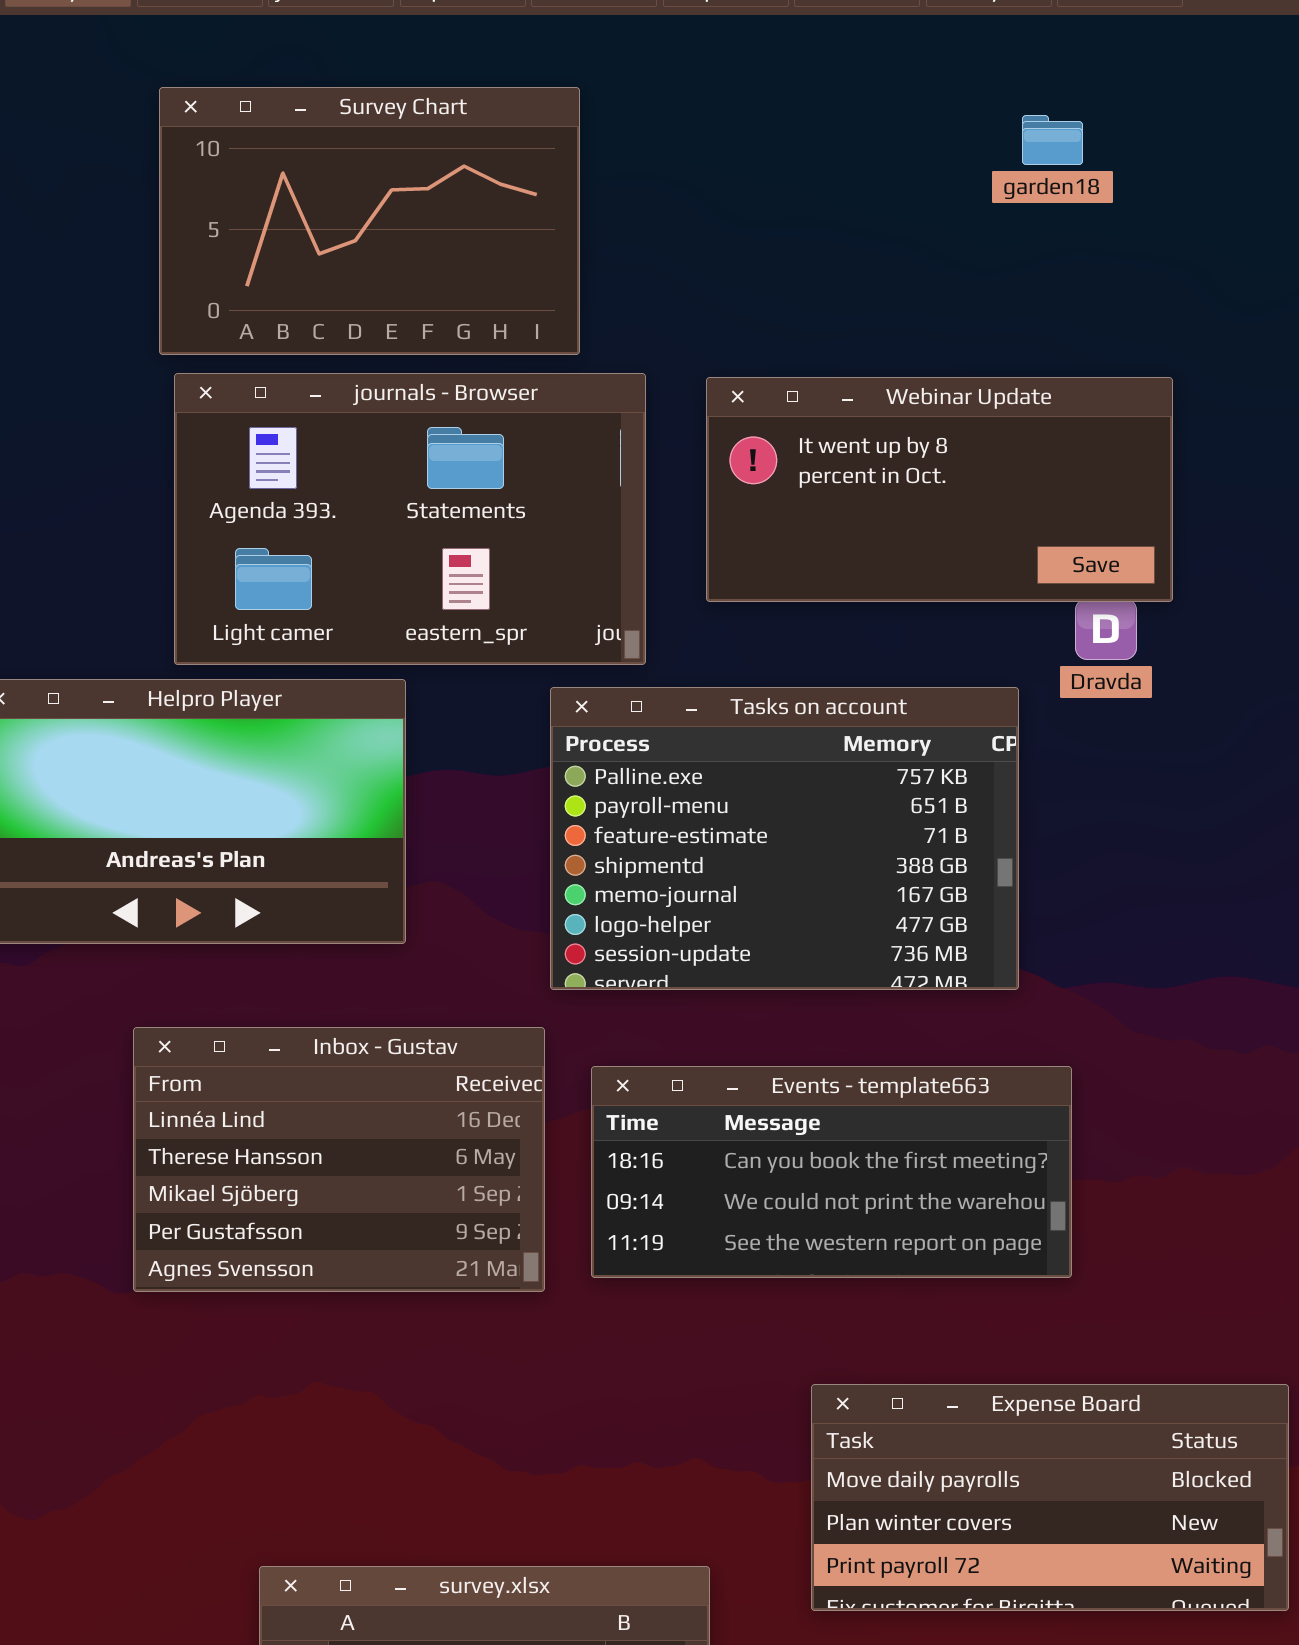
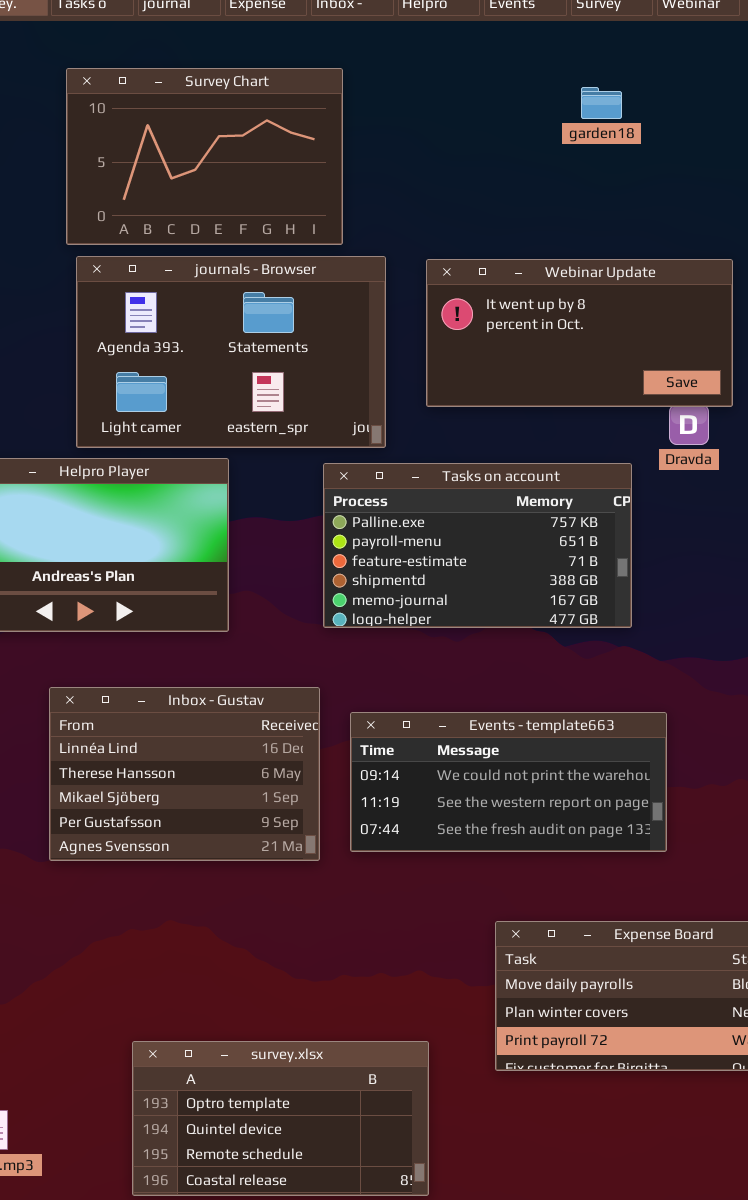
garden18: [1022,115,1083,165] -> [581,87,622,119], moved
Tasks on account: [550,687,1019,990] -> [323,463,632,628], resized
Events - template663: [591,1066,1072,1278] -> [350,712,667,852], scrolled down 1 row

